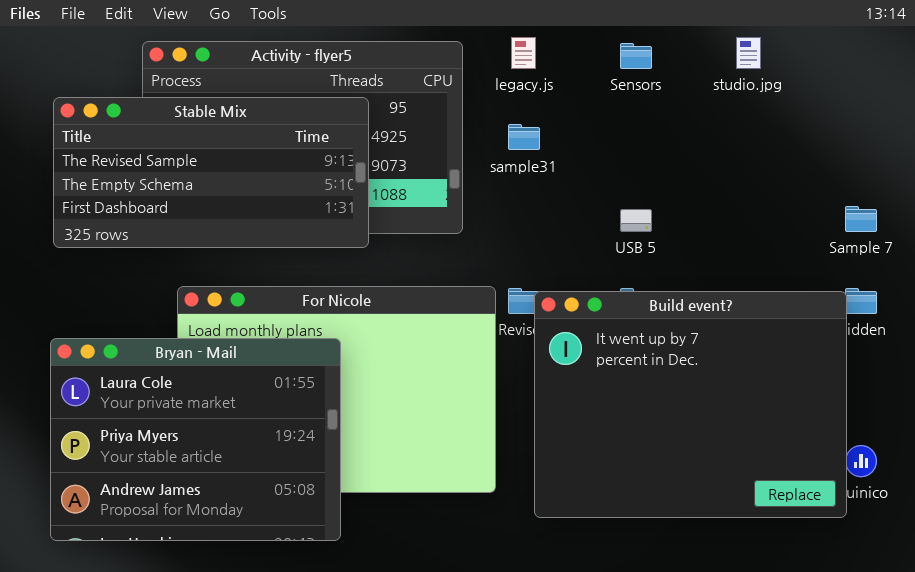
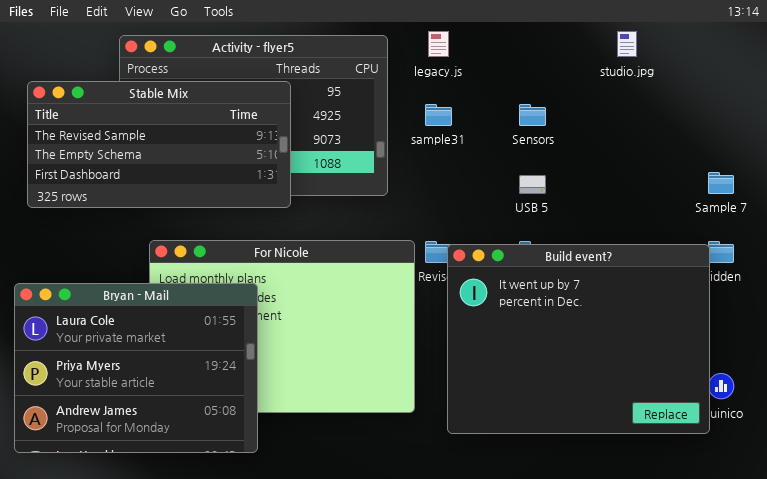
Sensors: [620,43,652,69] -> [519,104,546,126], moved
Stable Mix: [53,97,369,248] -> [27,81,291,208], moved
Bryan - Mail: [50,338,341,541] -> [14,283,258,453], moved

